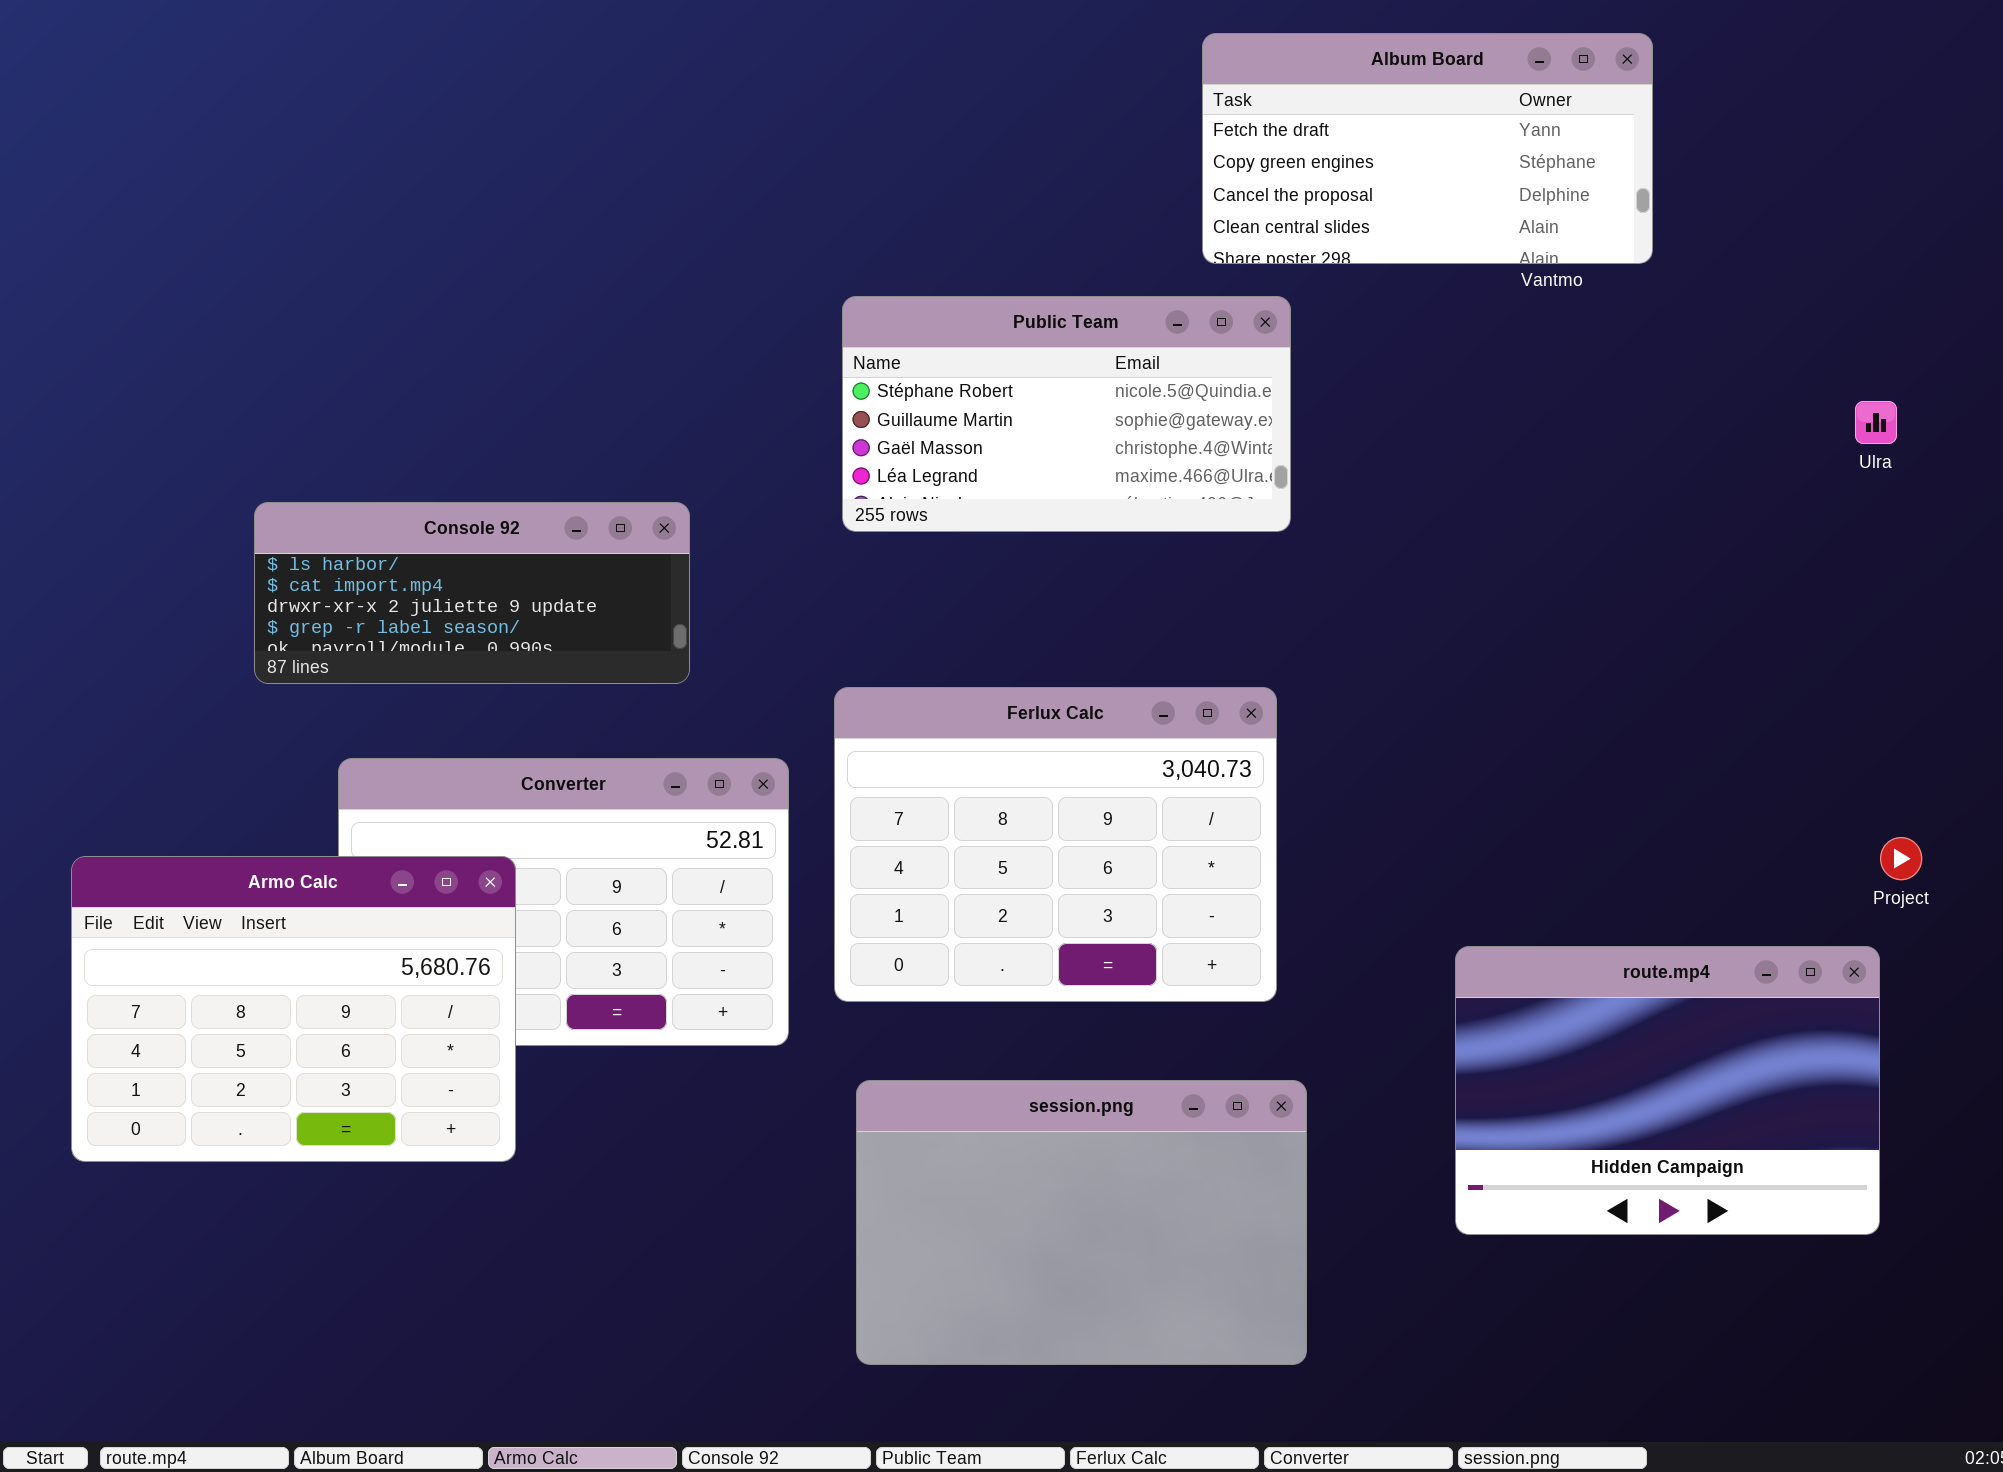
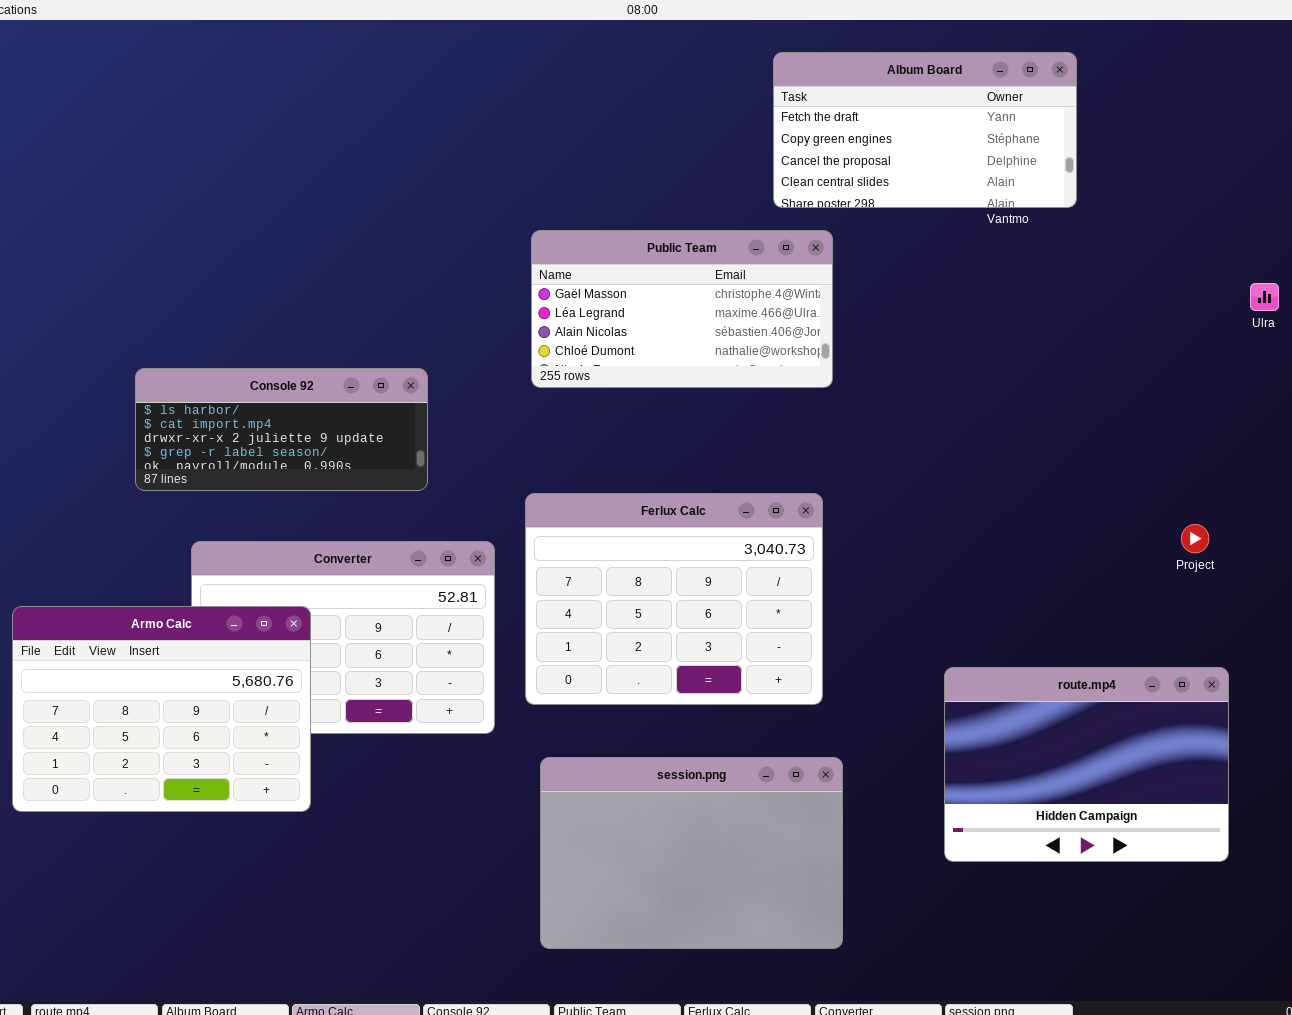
Public Team: [842,296,1291,532] -> [531,230,833,388], scrolled down 2 rows
Ulra: [1855,401,1897,444] -> [1250,283,1279,311], moved
Project: [1880,837,1922,880] -> [1181,524,1209,553], moved

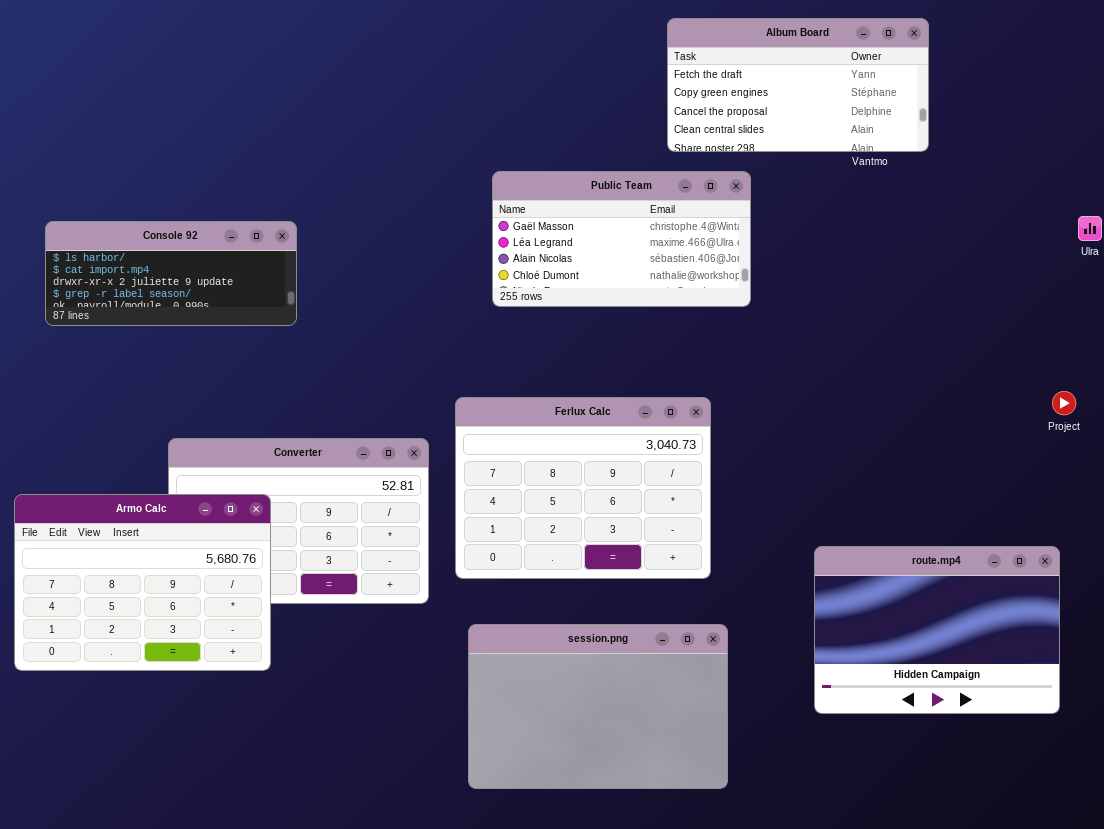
Public Team: [531,230,833,388] -> [492,171,751,307], moved
Console 92: [135,368,428,491] -> [45,221,297,326], moved
Project: [1181,524,1209,553] -> [1052,391,1076,415], moved

